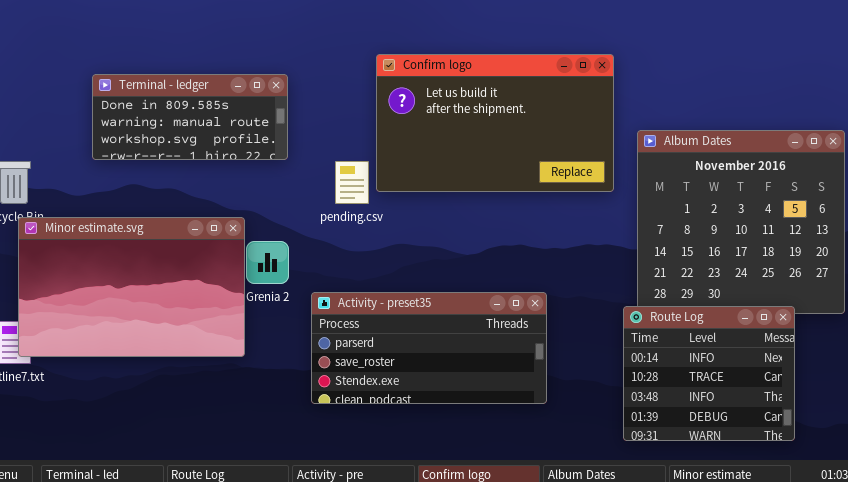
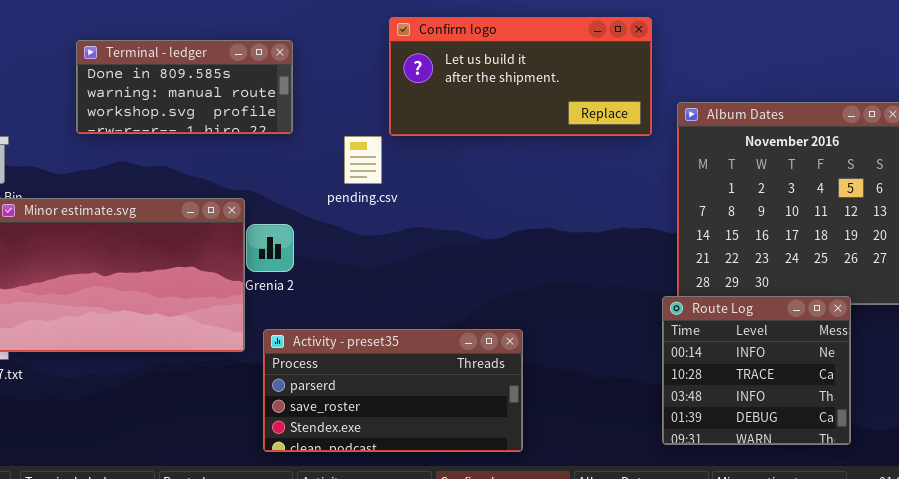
Confirm logo: [376,54,614,192] -> [389,17,652,136], resized
Activity - preset35: [311,292,547,404] -> [263,329,523,452], moved

